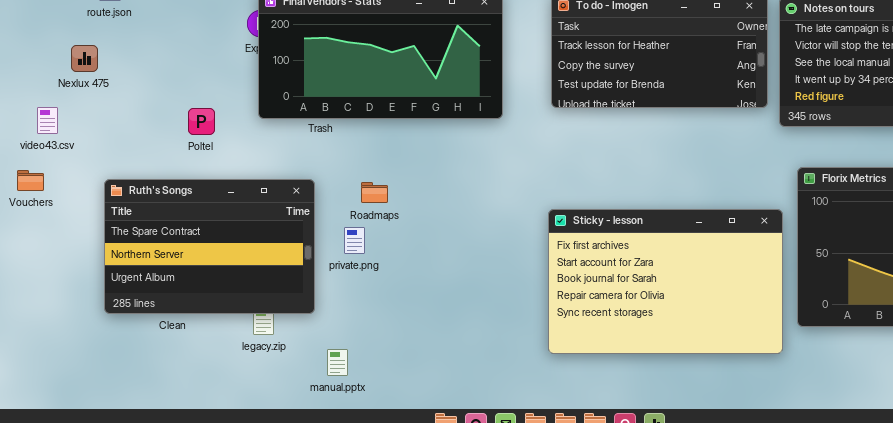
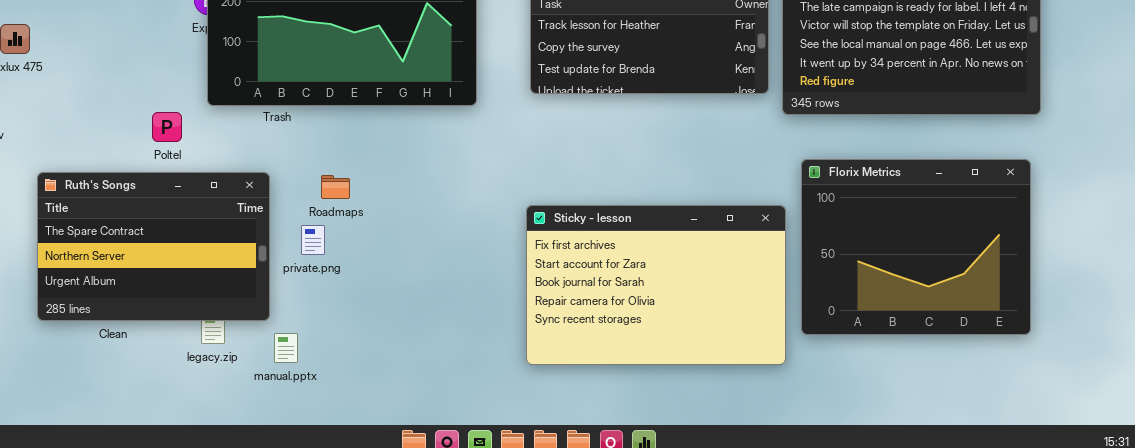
Poltel: [188,108,215,135] -> [152,112,182,142], moved
manual.pptx: [327,349,348,376] -> [274,333,298,363], moved

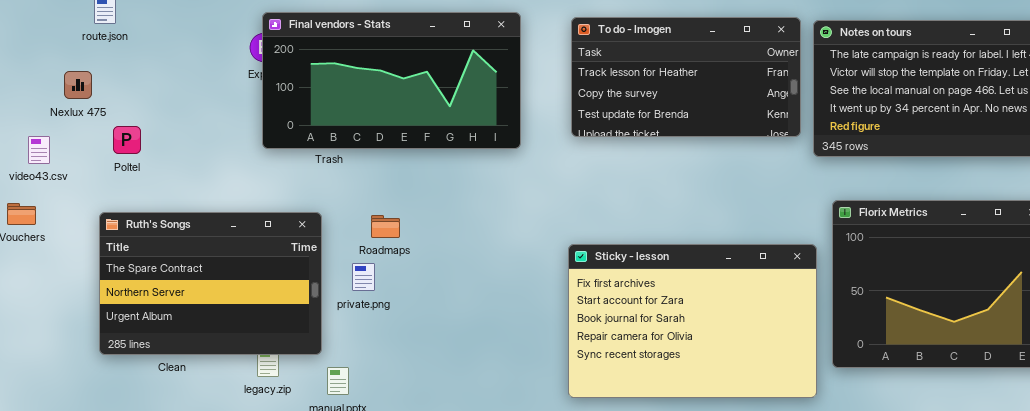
Poltel: [152,112,182,142] -> [113,126,141,154], moved

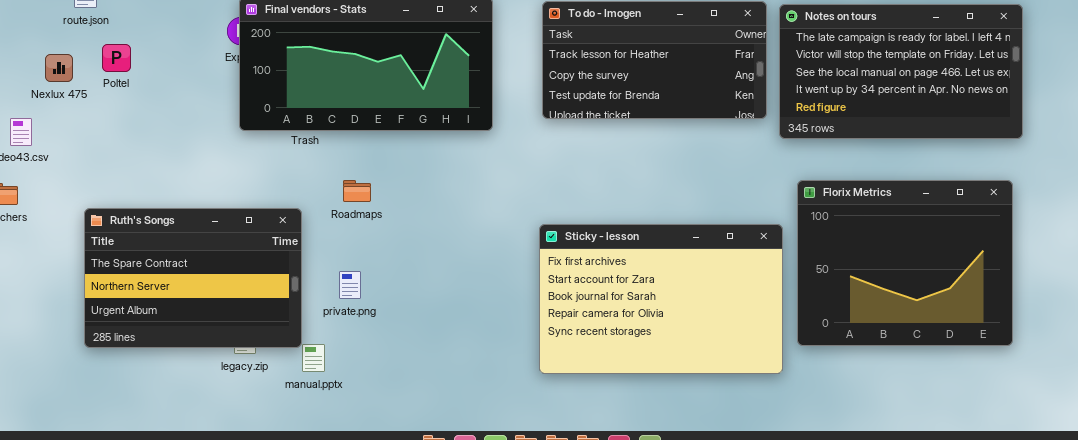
Poltel: [113,126,141,154] -> [102,44,131,72], moved
Ruth's Songs: [99,212,322,355] -> [84,208,302,348], moved
Roadmaps: [371,215,400,238] -> [343,180,371,202], moved
private.png: [352,263,375,291] -> [339,271,361,299], moved

